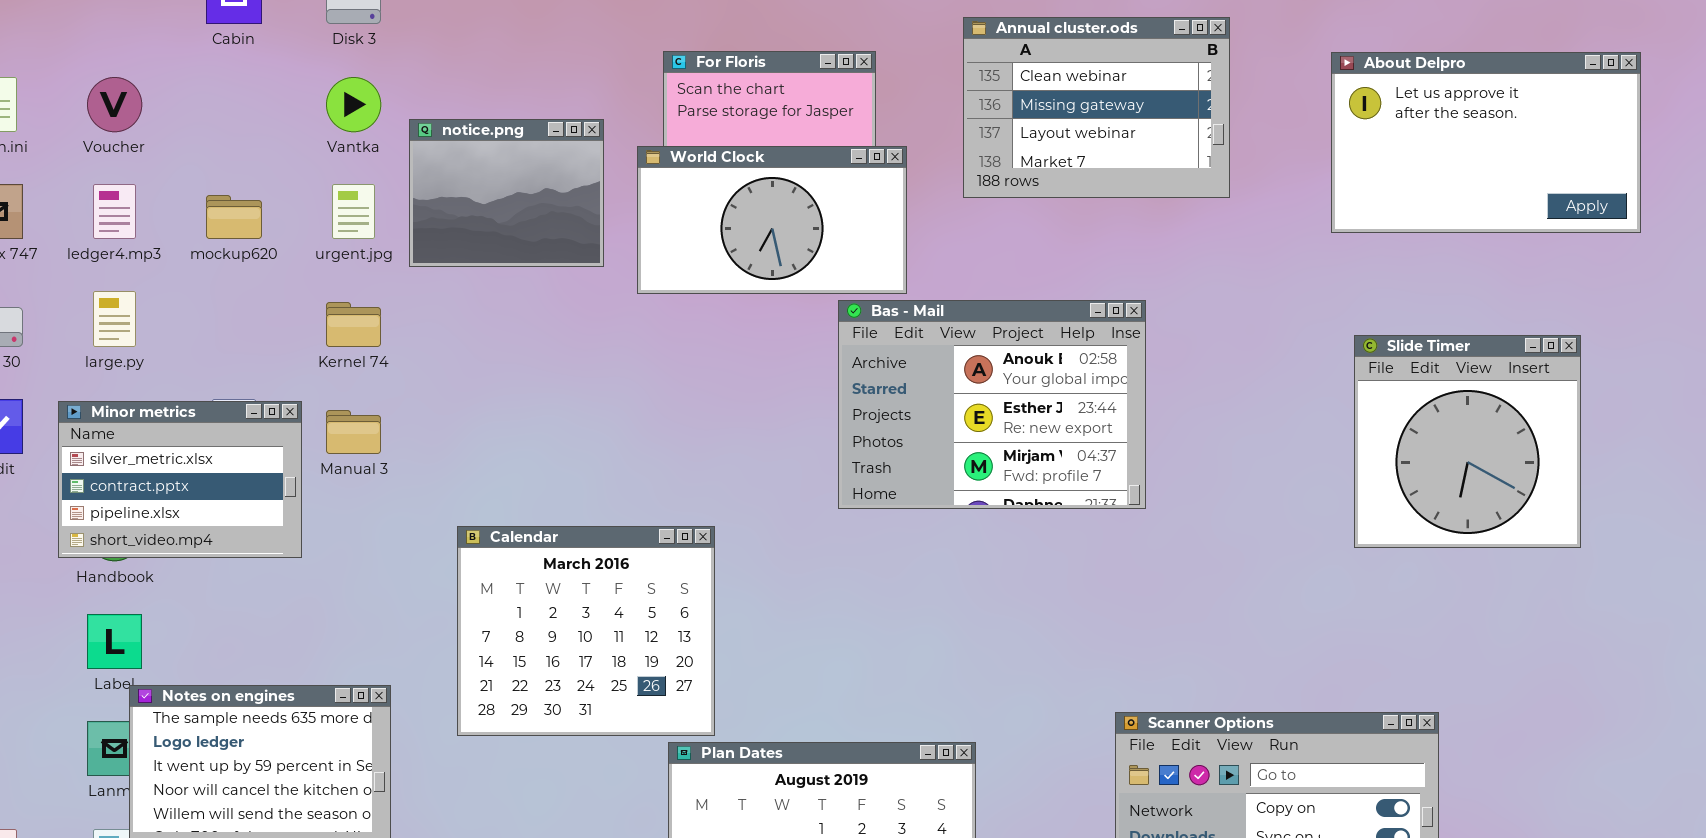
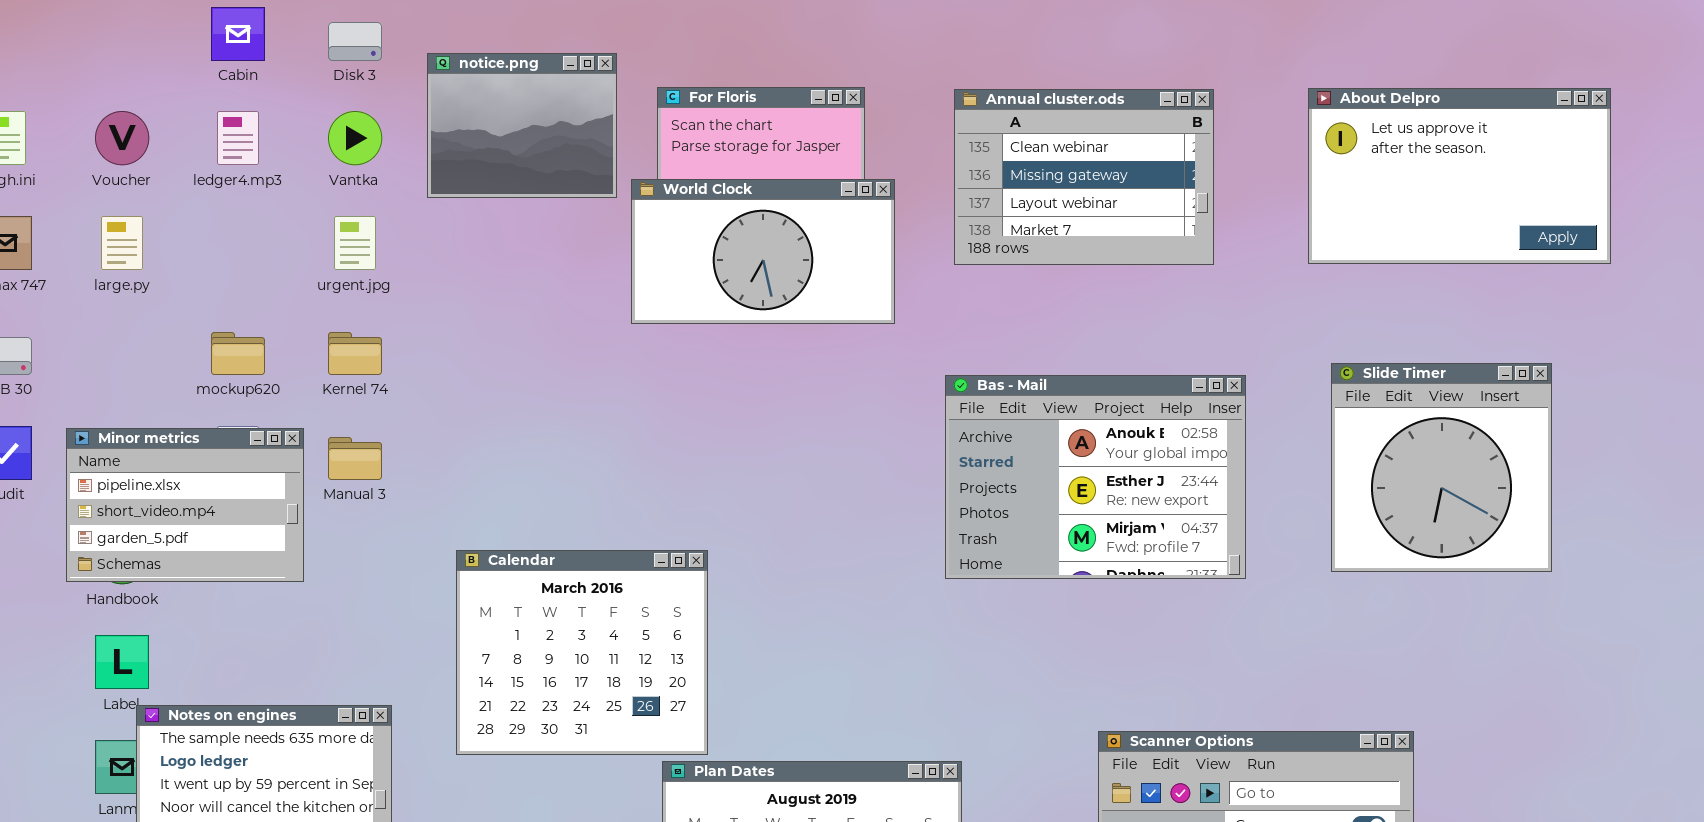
Annual cluster.ods: [963,17,1230,198] -> [954,89,1214,265], moved
notice.png: [409,119,604,267] -> [427,53,617,198], moved
ledger4.mp3: [93,184,136,239] -> [217,111,259,165], moved
mockup620: [206,195,262,239] -> [211,332,265,375], moved
large.py: [93,291,136,347] -> [101,216,143,270], moved
Bas - Mail: [838,300,1146,509] -> [945,375,1246,579], moved
Minor metrics: [58,401,302,558] -> [66,428,304,582], scrolled down 2 rows

